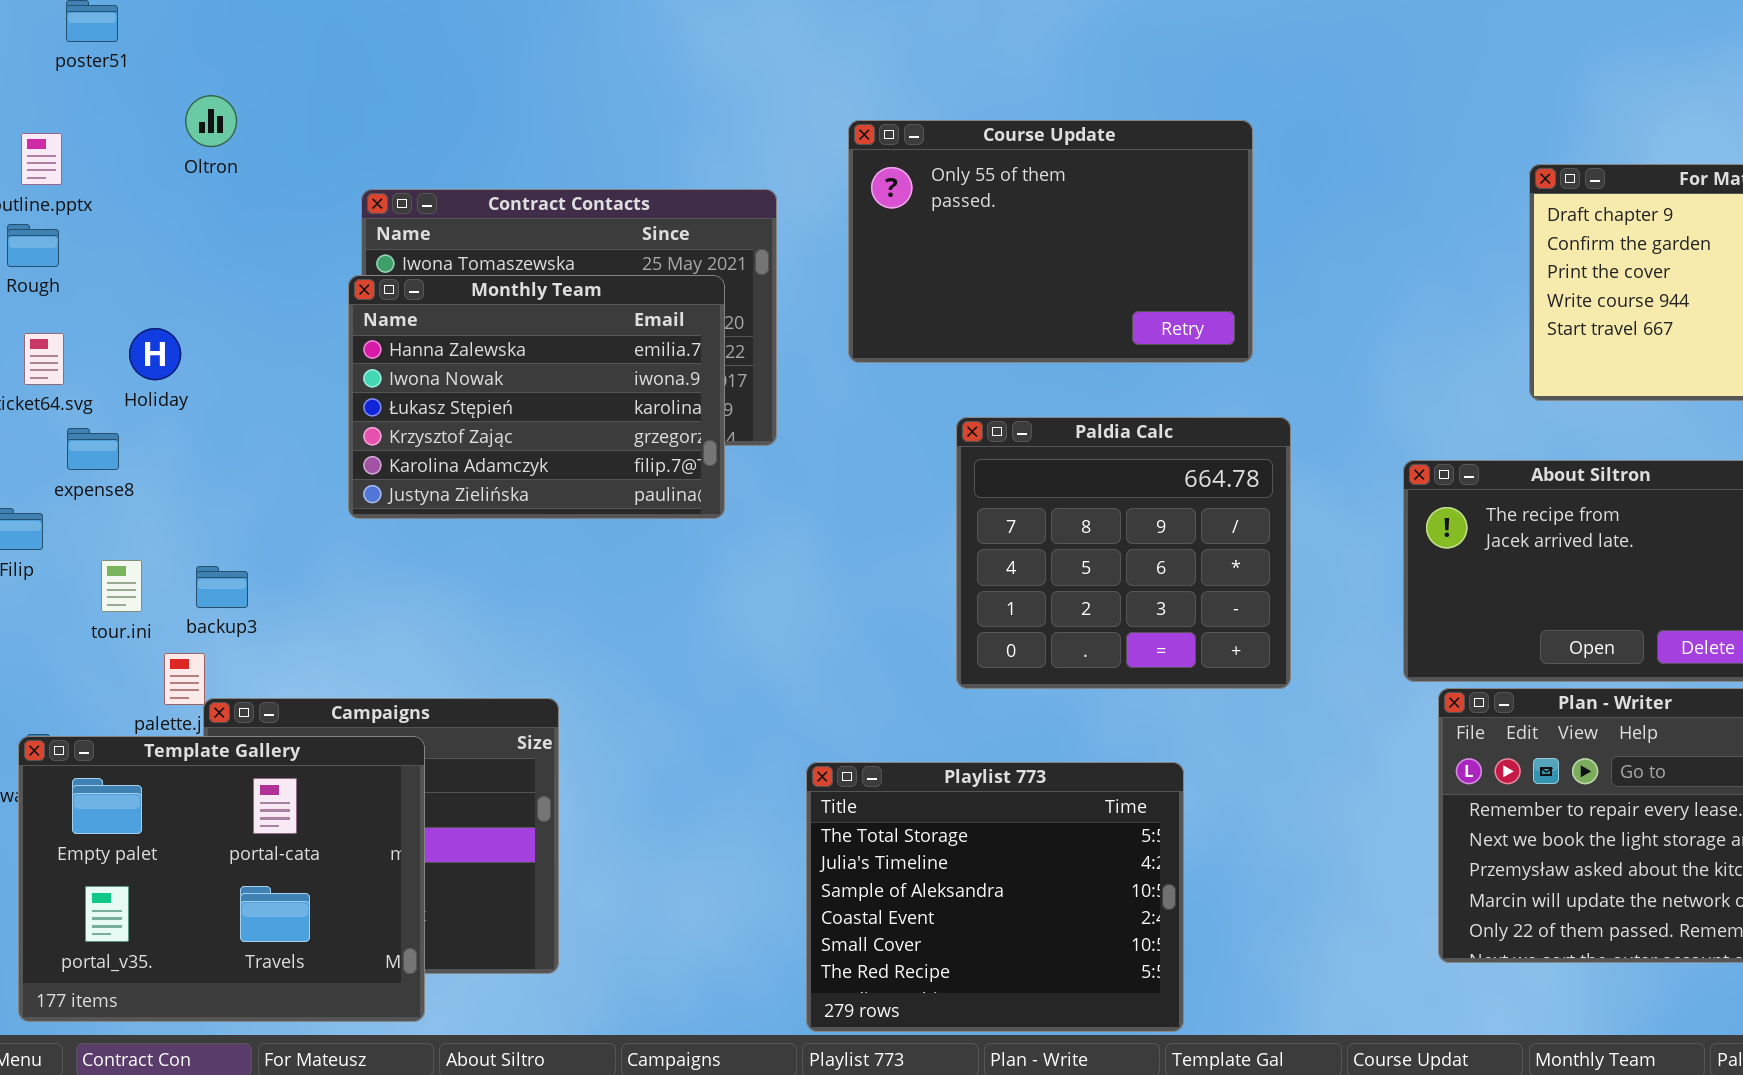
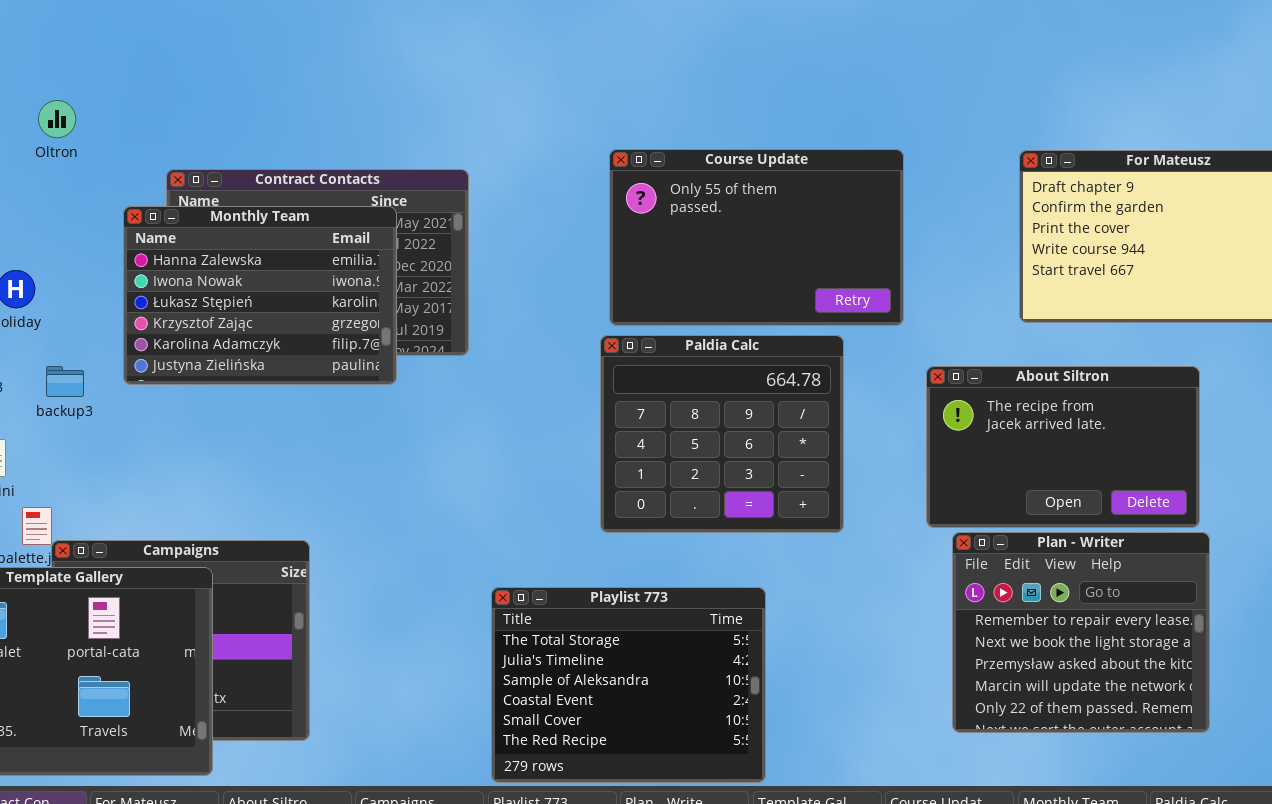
Course Update: [848,120,1253,363] -> [609,149,904,326], moved
Monthly Team: [348,275,725,519] -> [123,206,397,385], moved
backup3: [196,566,248,608] -> [46,366,84,397], moved

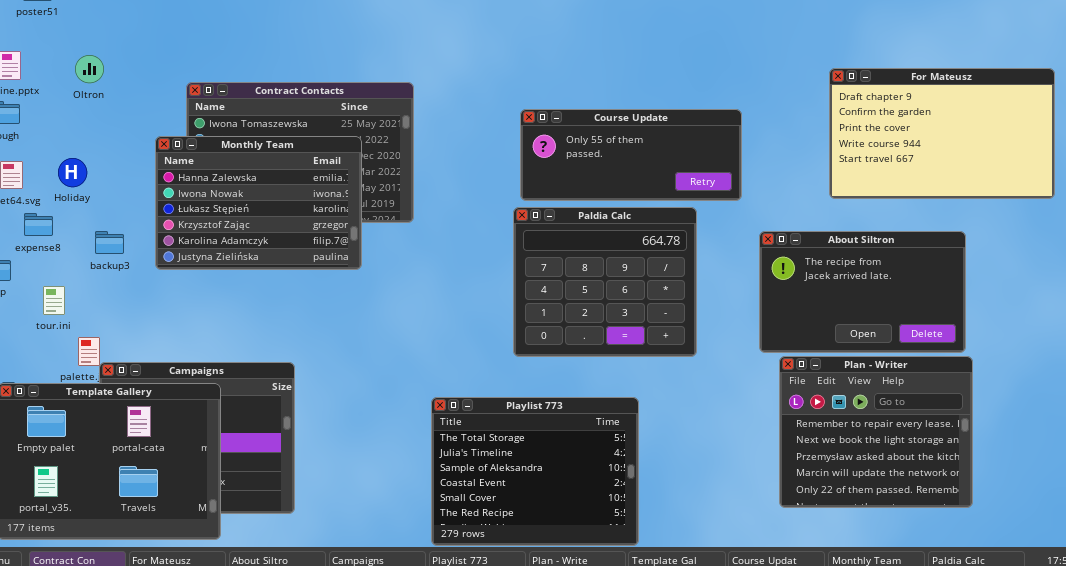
Oltron: [38,100,76,138] -> [75,55,104,83], moved
Course Update: [609,149,904,326] -> [520,109,742,201], resized
Monthly Team: [123,206,397,385] -> [155,136,362,270], moved

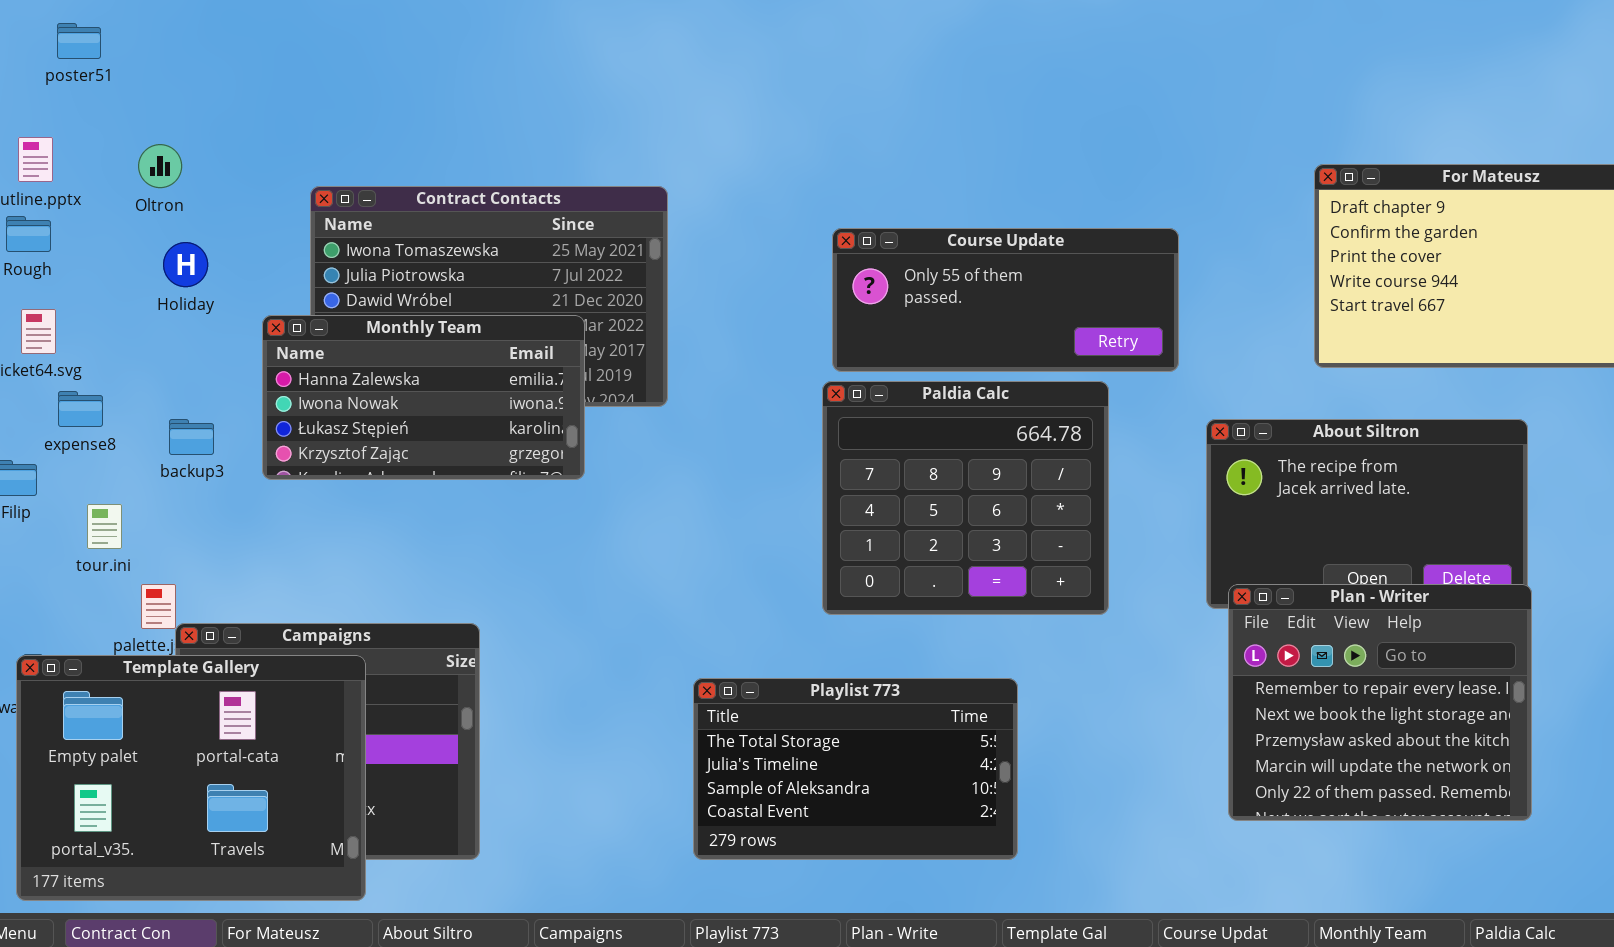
Monthly Team: [155,136,362,270] -> [262,315,585,480], resized
Holiday: [58,158,87,187] -> [163,242,208,287], moved
Plan - Writer: [779,356,973,508] -> [1228,584,1532,821], moved
Playlist 773: [431,397,639,546] -> [693,678,1018,860], resized

